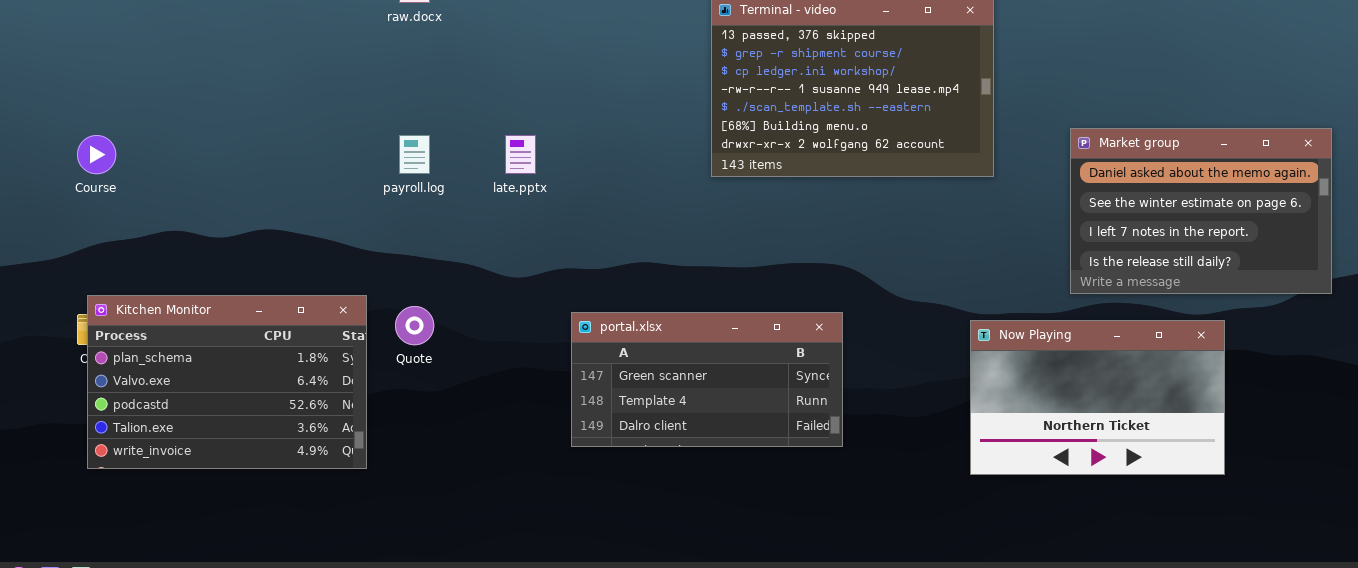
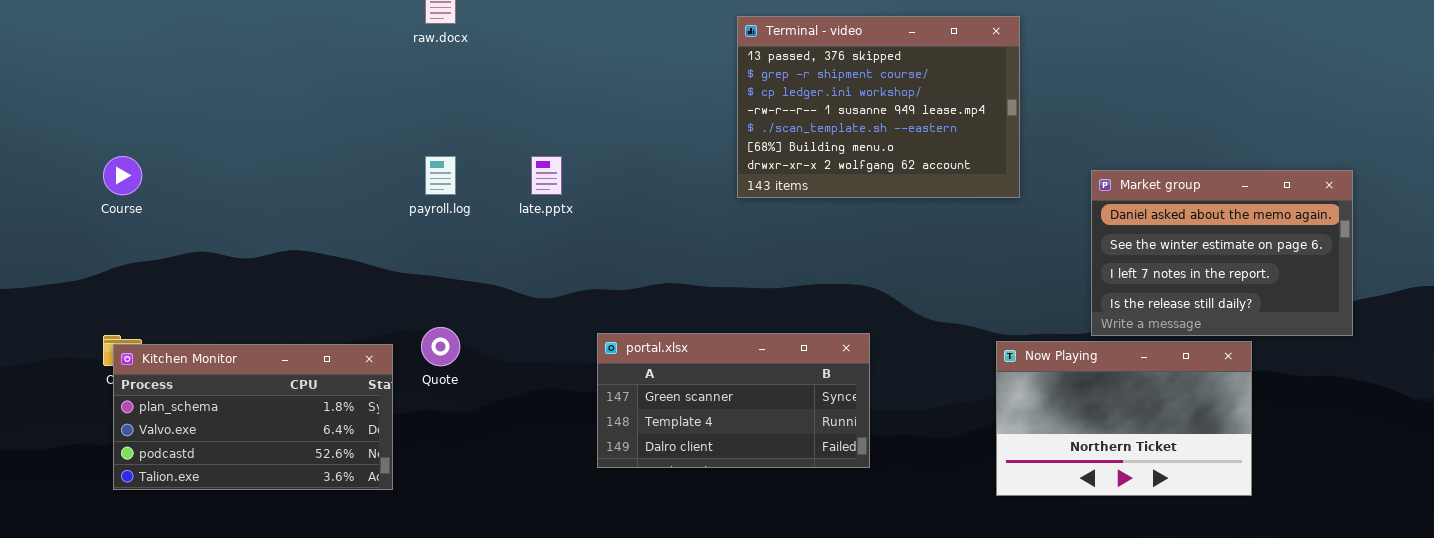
Market group: [1070,128,1332,294] -> [1091,170,1353,336], moved
Kitchen Monitor: [87,295,367,469] -> [113,344,393,490], resized

